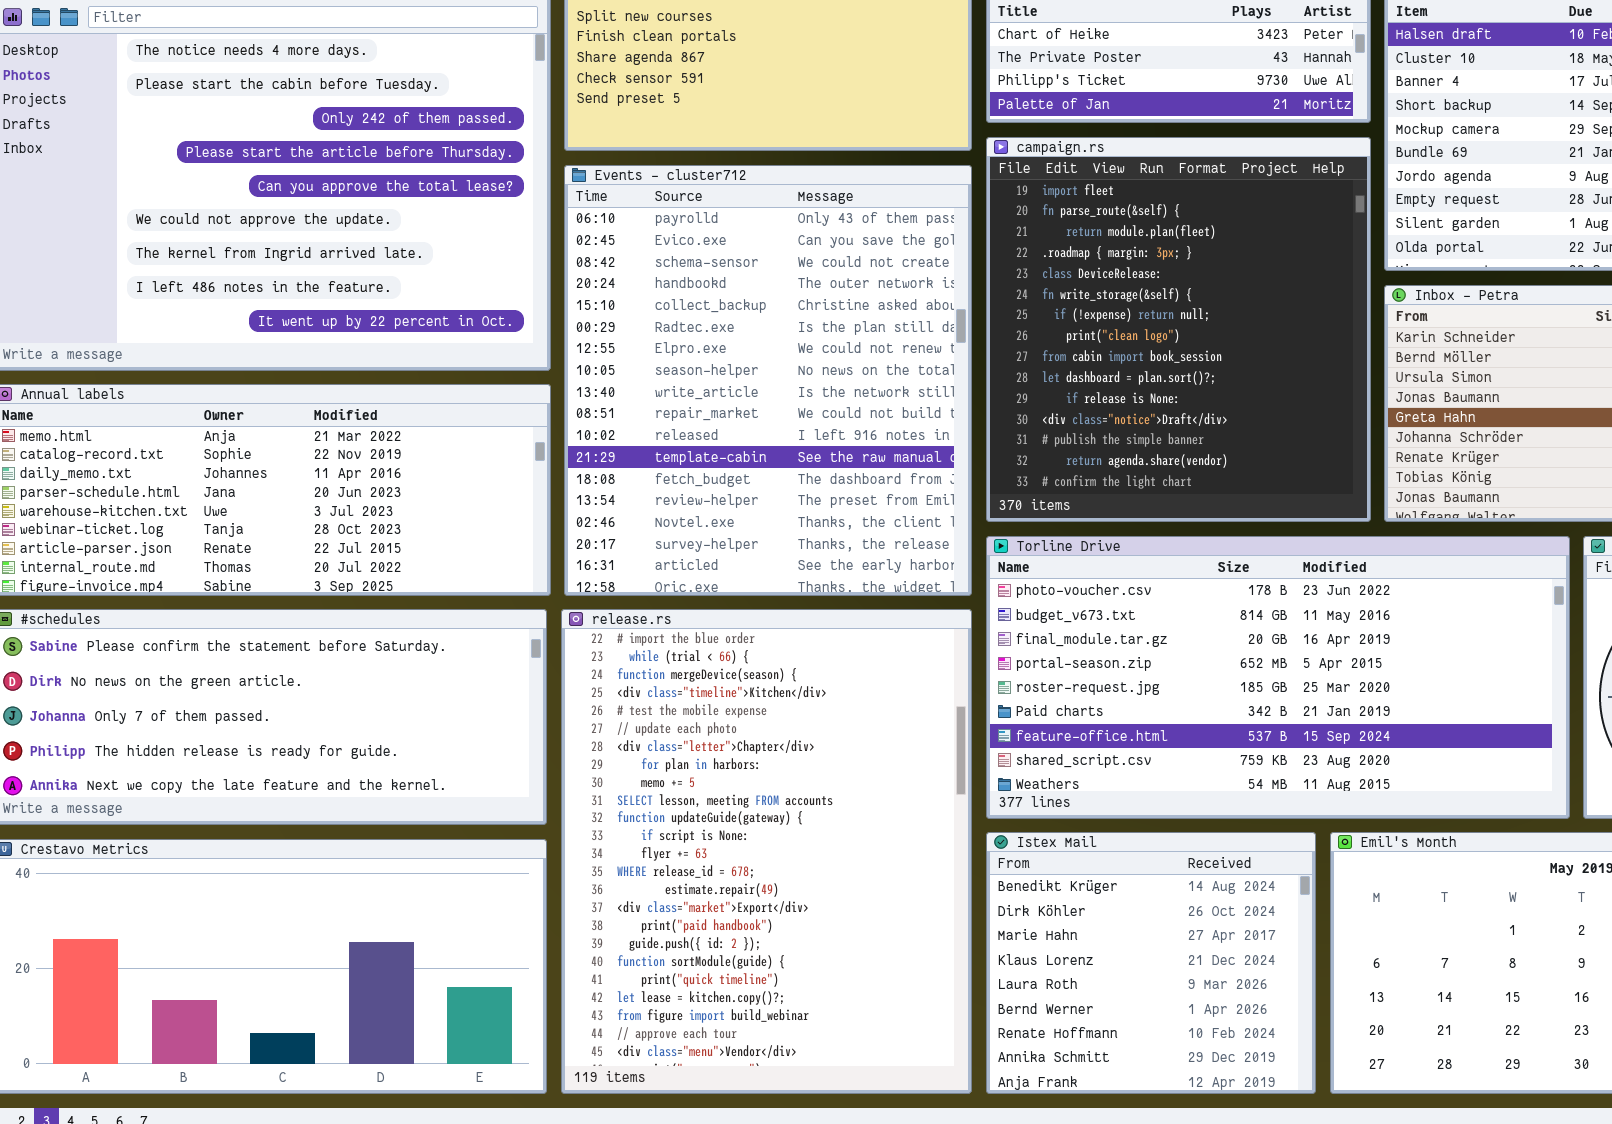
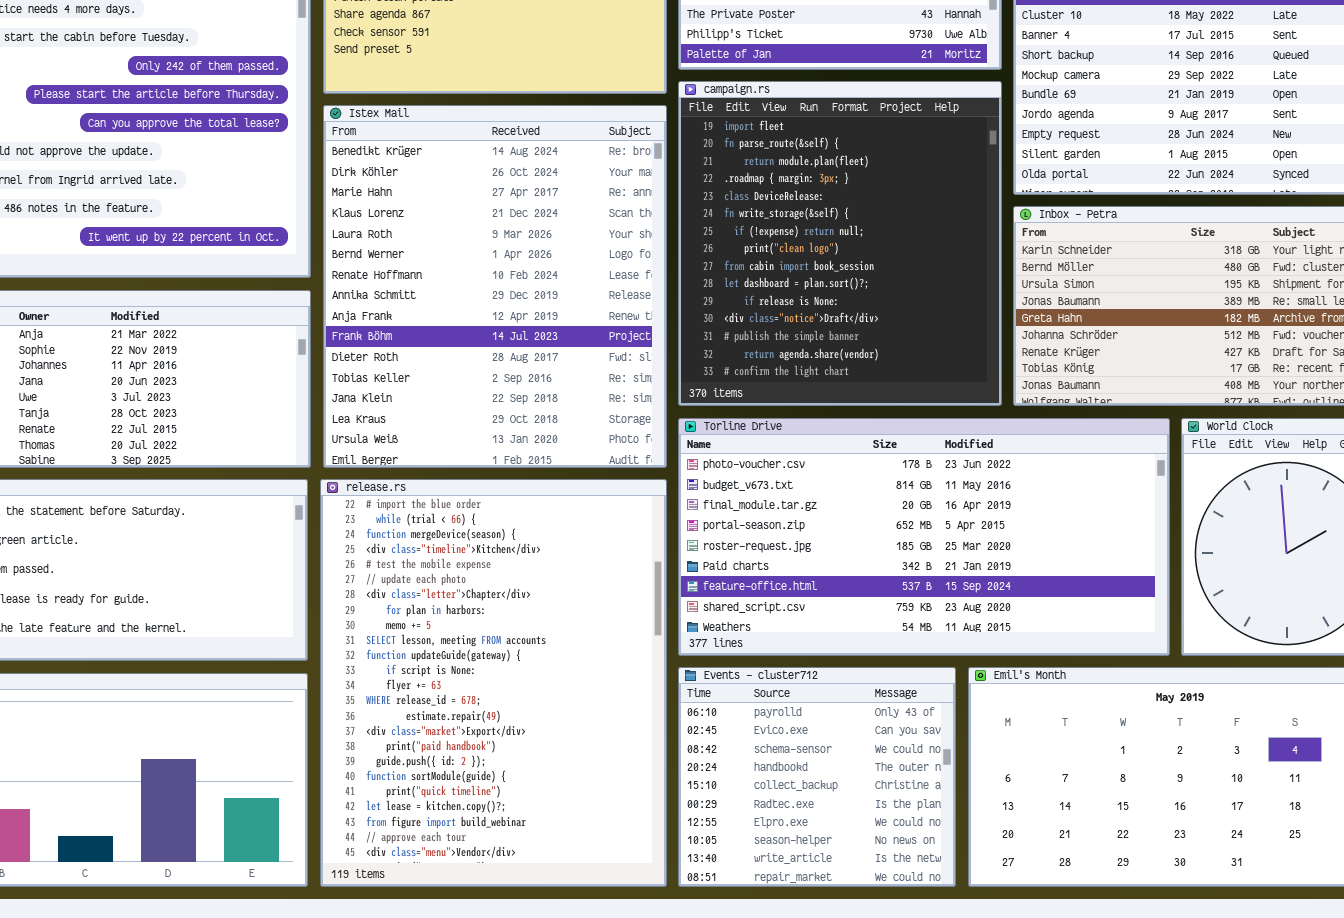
Events - cluster712: [564,165,972,596] -> [678,667,956,887], moved, resized
Istex Mail: [986,832,1316,1094] -> [323,105,667,468], moved, resized

